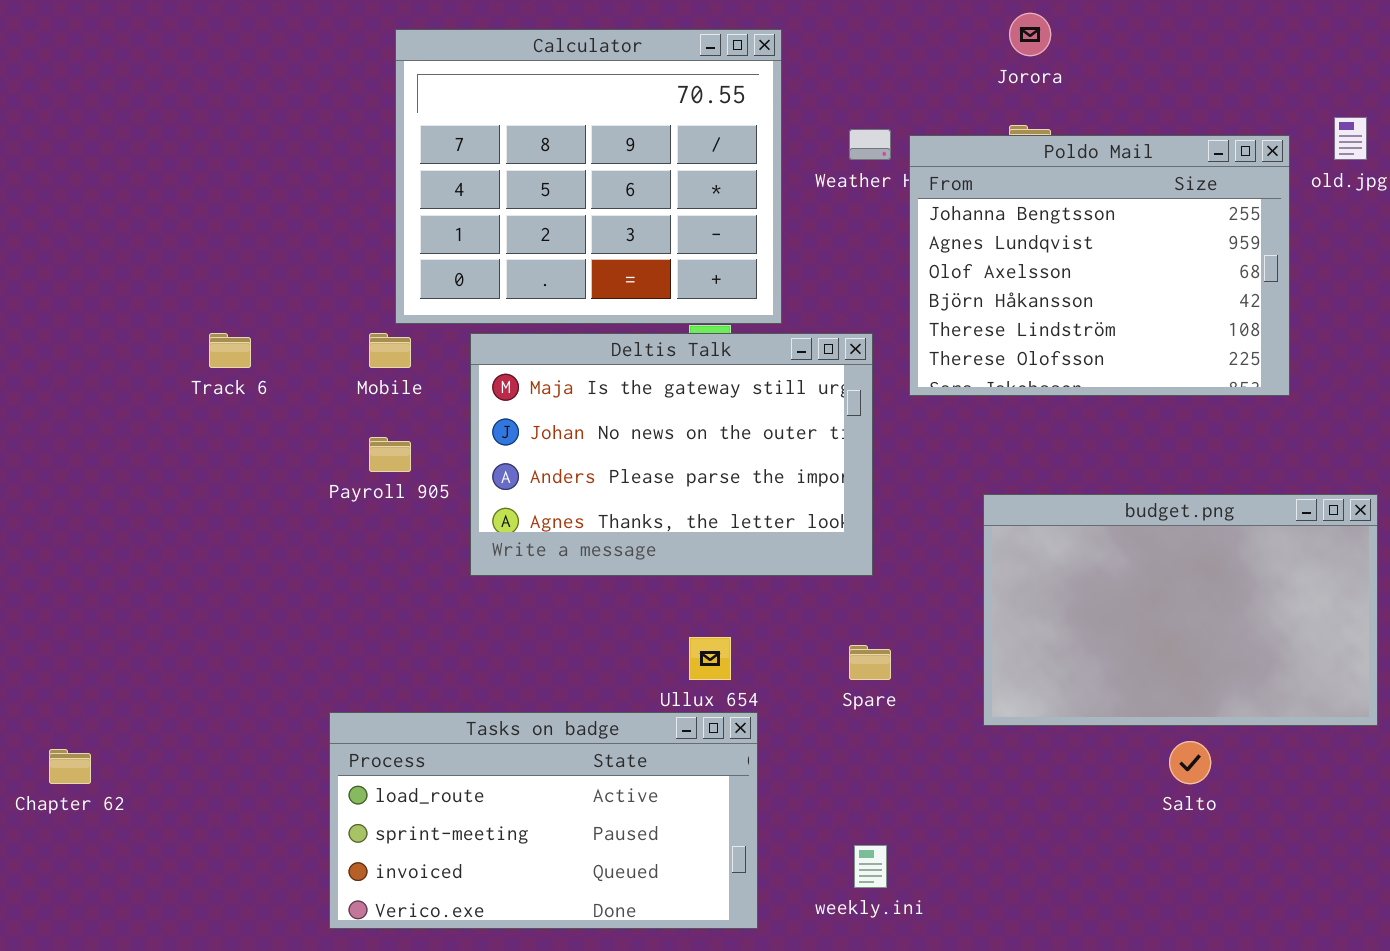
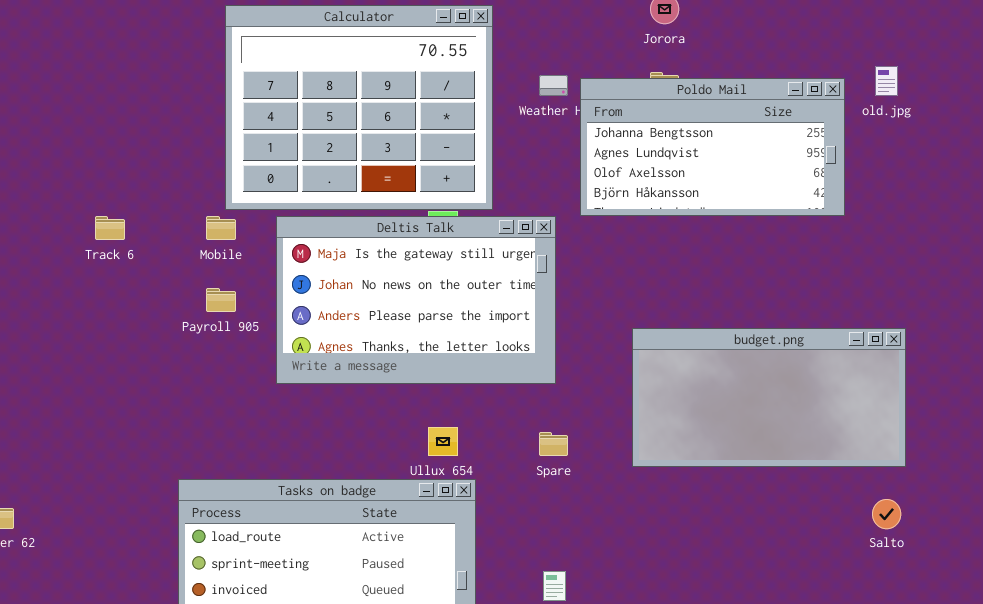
Poldo Mail: [909,135,1290,396] -> [580,78,845,216], resized
budget.png: [983,494,1378,726] -> [632,328,906,467], resized
Salto: [1169,741,1211,784] -> [872,499,901,529], moved

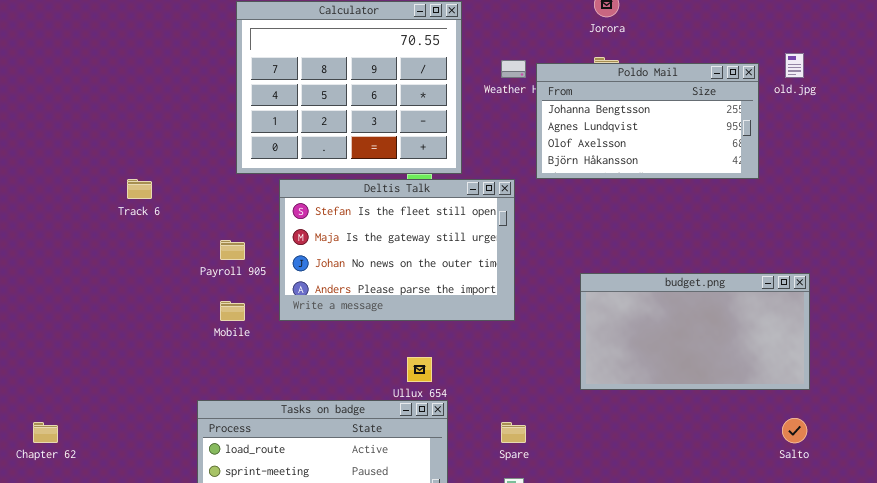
Mobile: [206,216,236,240] -> [220,301,245,321], moved
Deltis Talk: [276,216,556,384] -> [279,179,515,321], scrolled up 1 row
Spare: [539,432,568,456] -> [501,422,526,443], moved

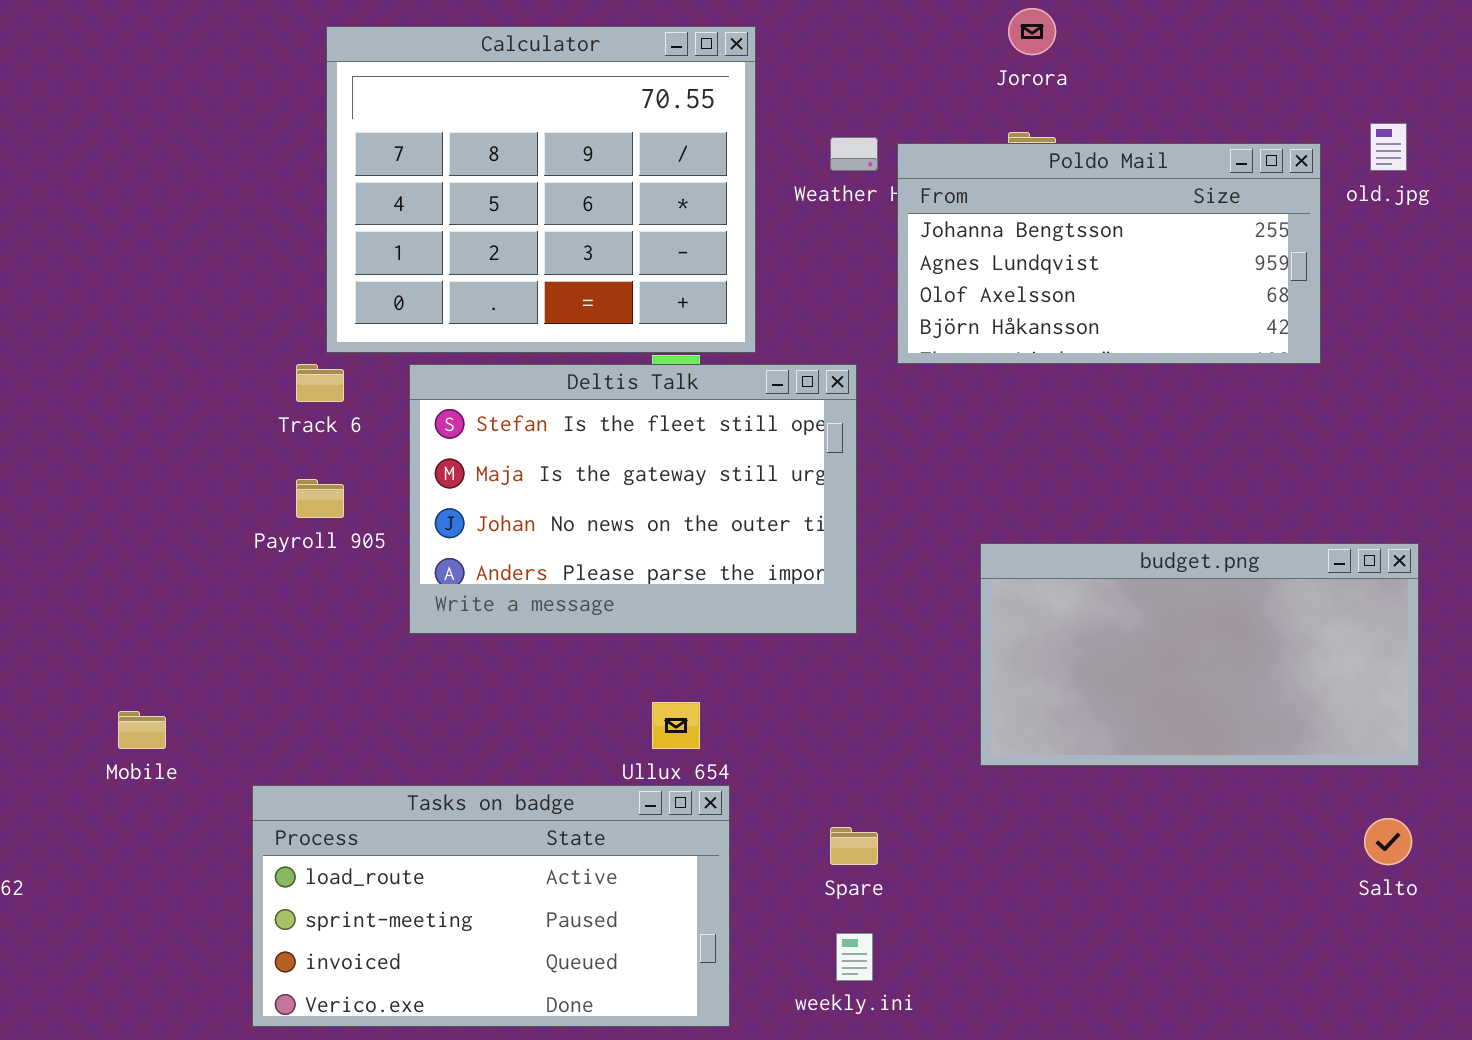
Track 6: [127,179,152,199] -> [296,364,344,402], moved
Mobile: [220,301,245,321] -> [118,711,166,749], moved

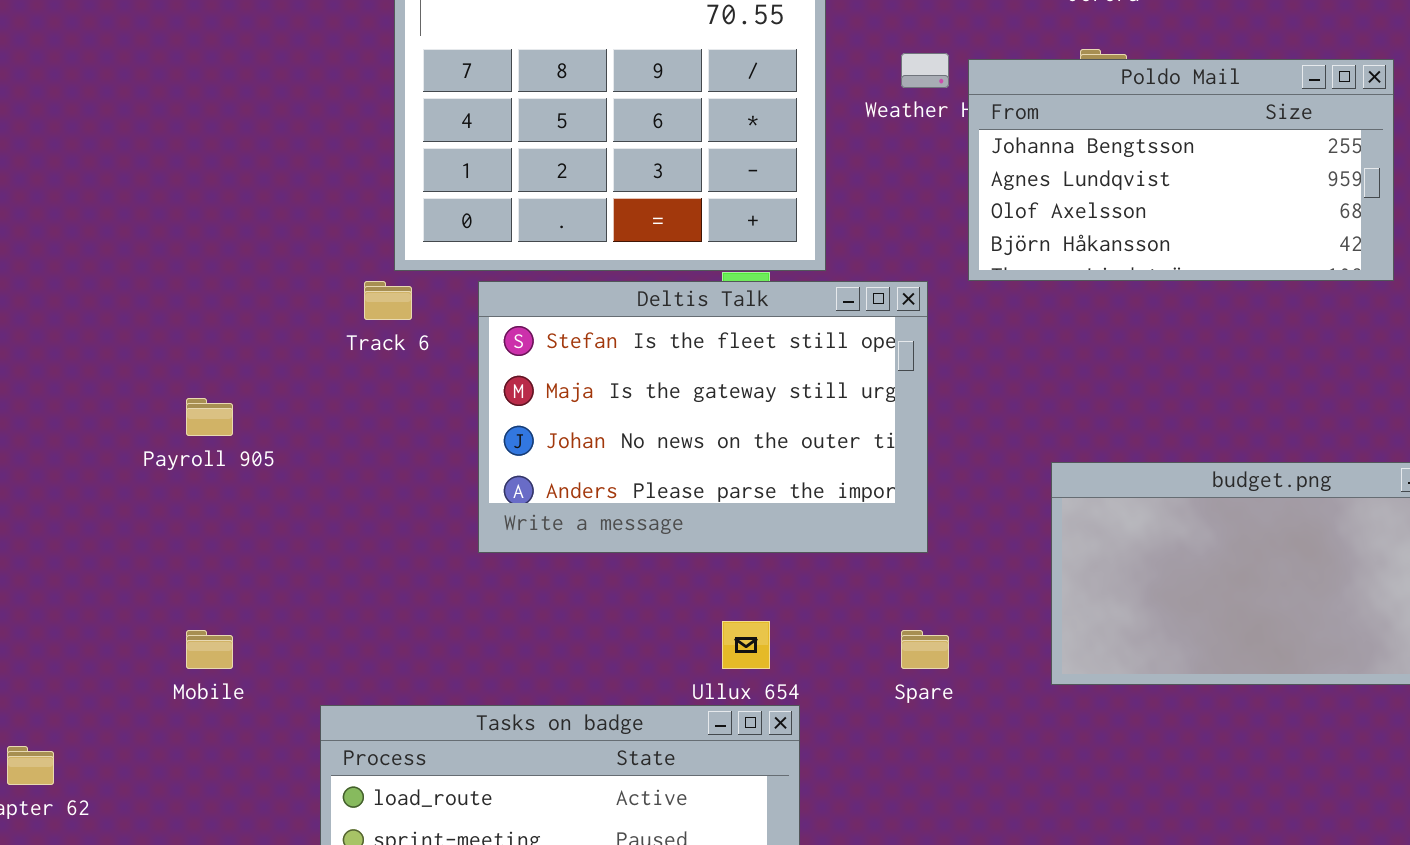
Payroll 905: [296,479,344,518] -> [186,398,233,436], moved
Spare: [830,827,878,865] -> [901,630,949,669], moved

